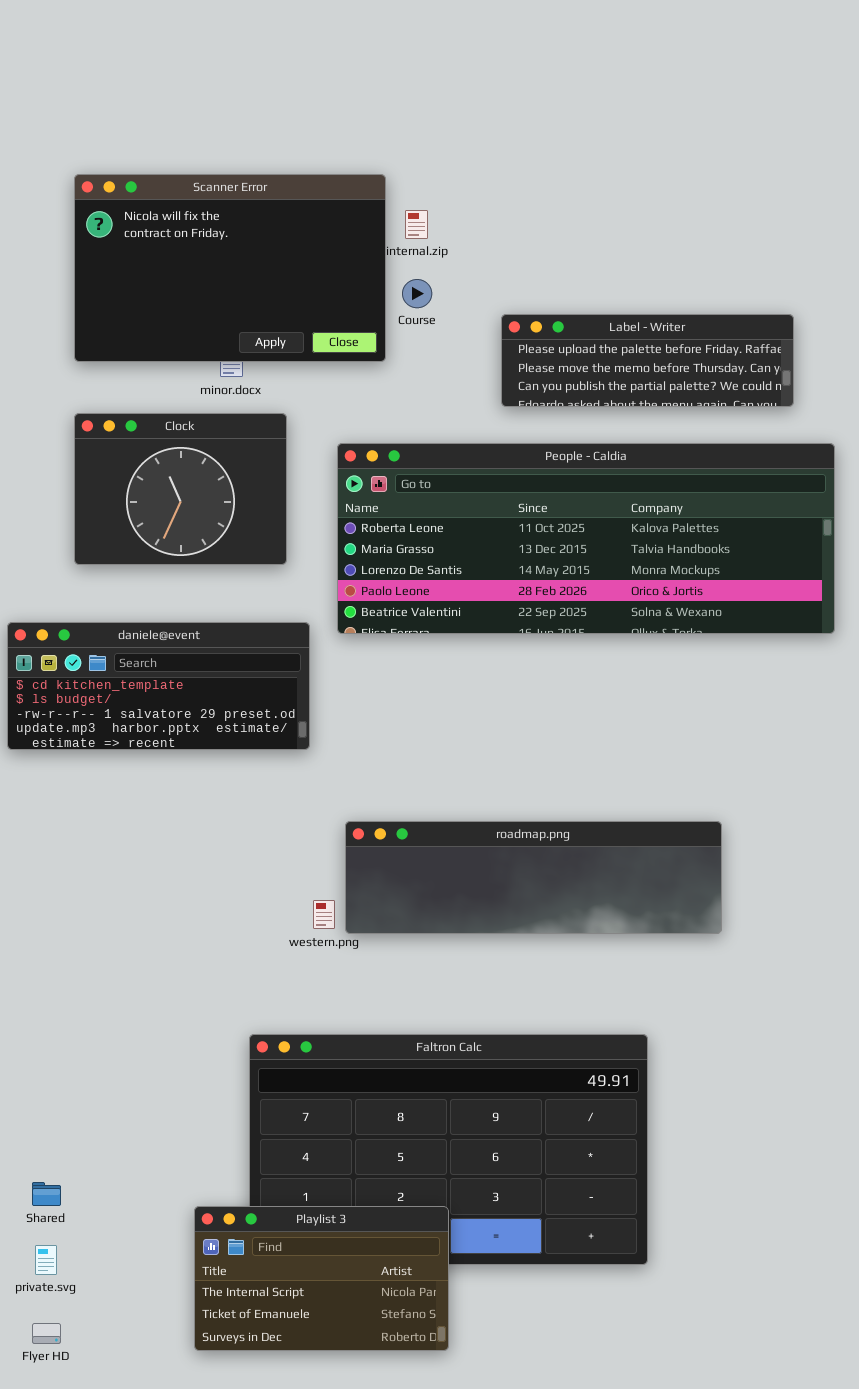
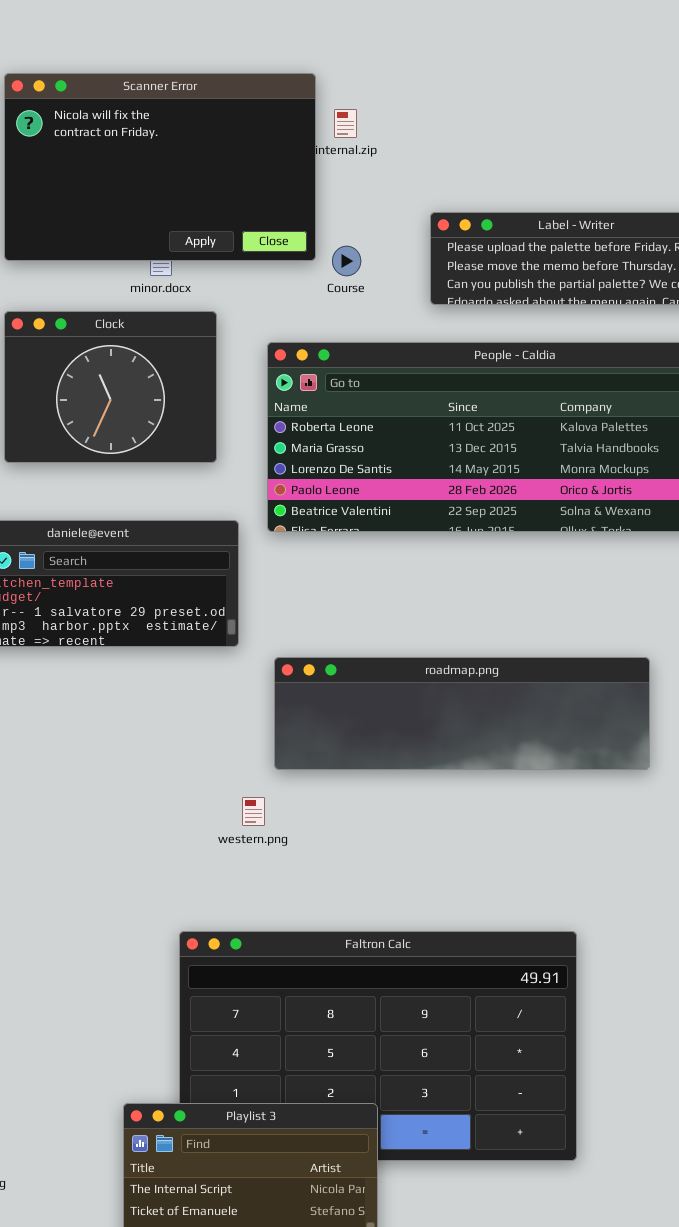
Course: [402,279,432,308] -> [332,246,361,276], moved
roadmap.png: [345,821,722,934] -> [274,657,650,770], moved

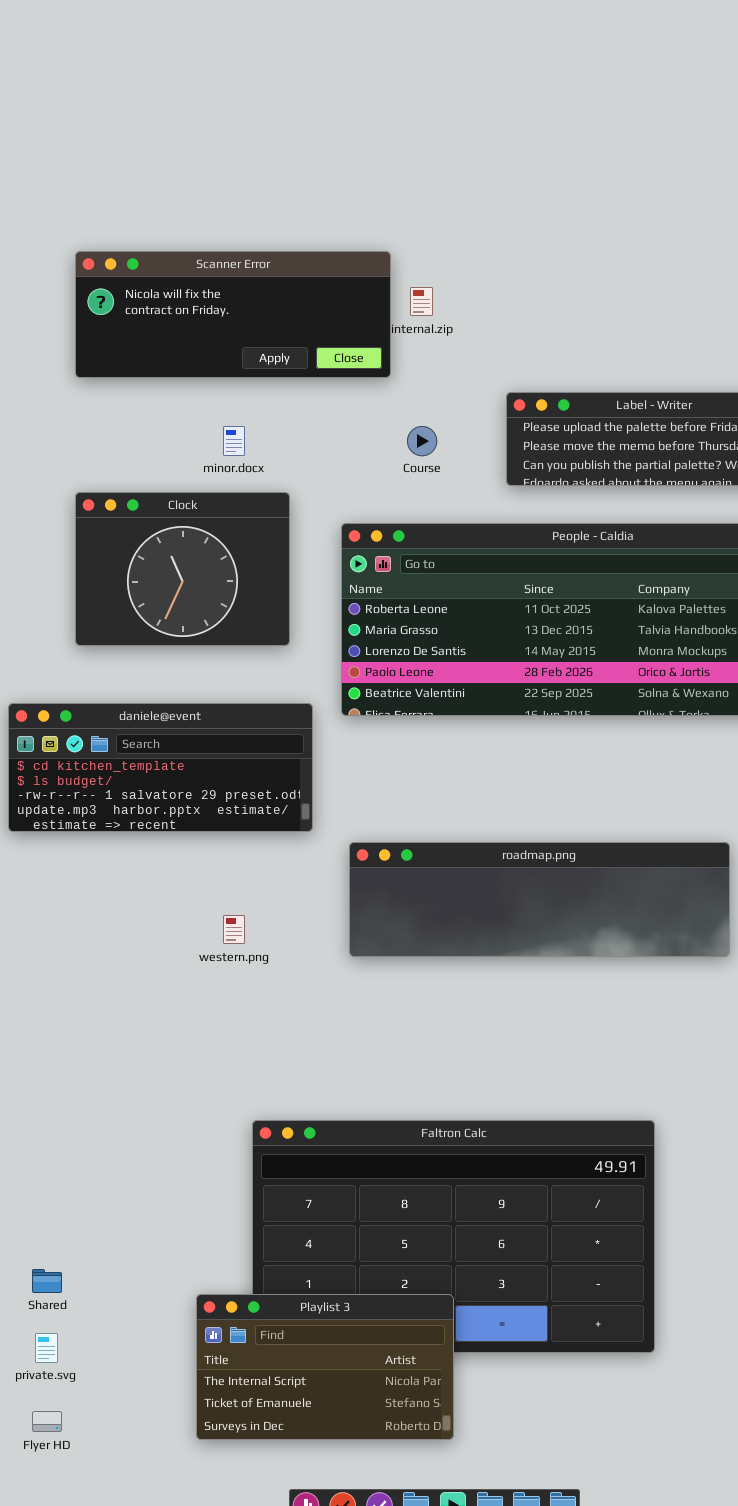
Scanner Error: [4,73,316,261] -> [75,251,391,378], resized
western.png: [242,797,265,826] -> [223,915,245,944], moved

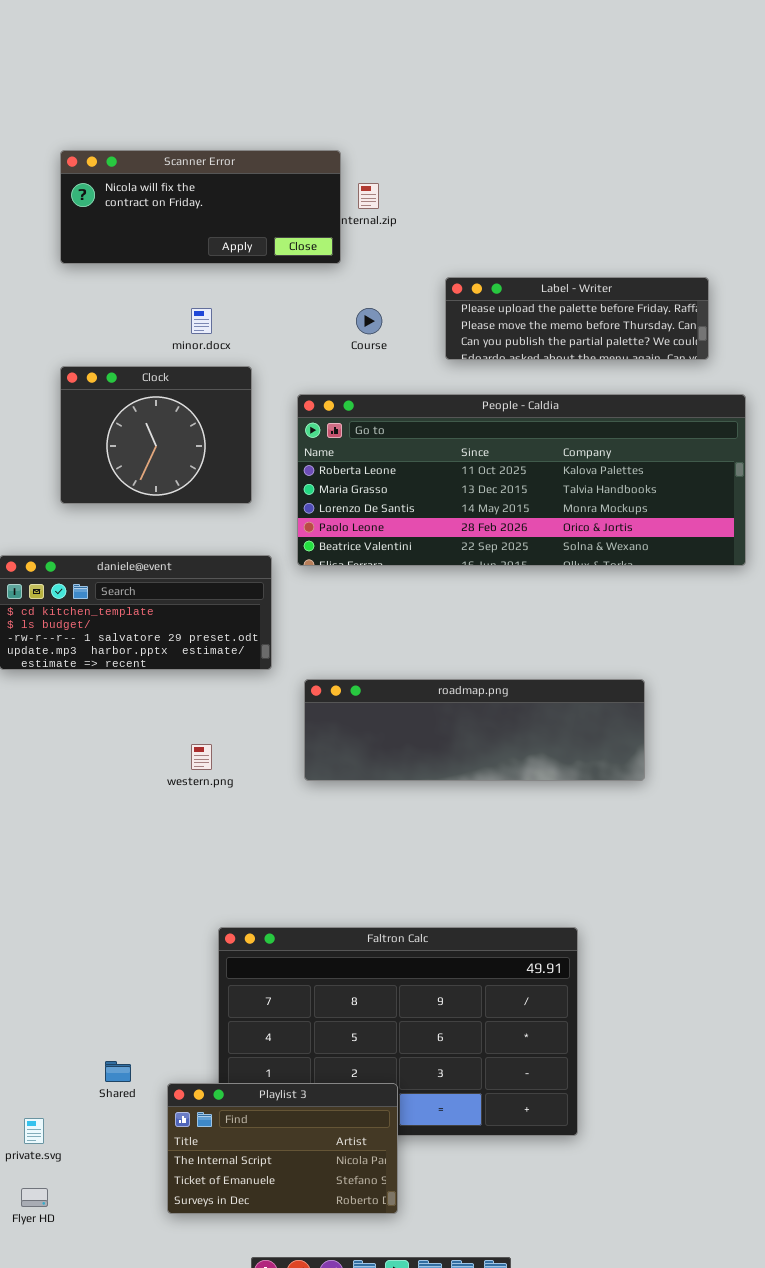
Shared: [32,1269,62,1293] -> [105,1061,131,1082], moved

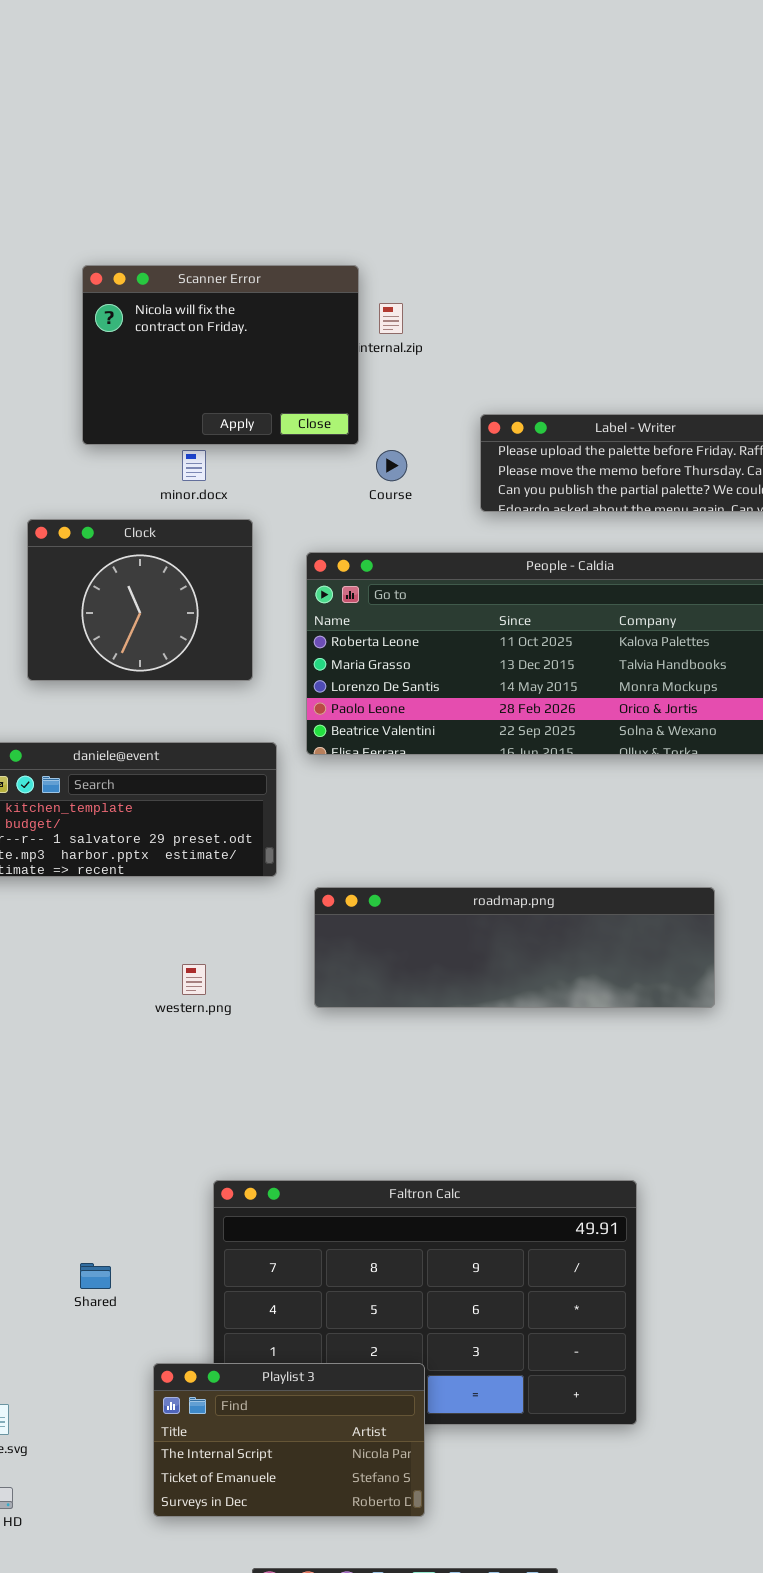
Scanner Error: [60,150,341,264] -> [82,265,359,445], resized
Shared: [105,1061,131,1082] -> [80,1263,111,1289], moved

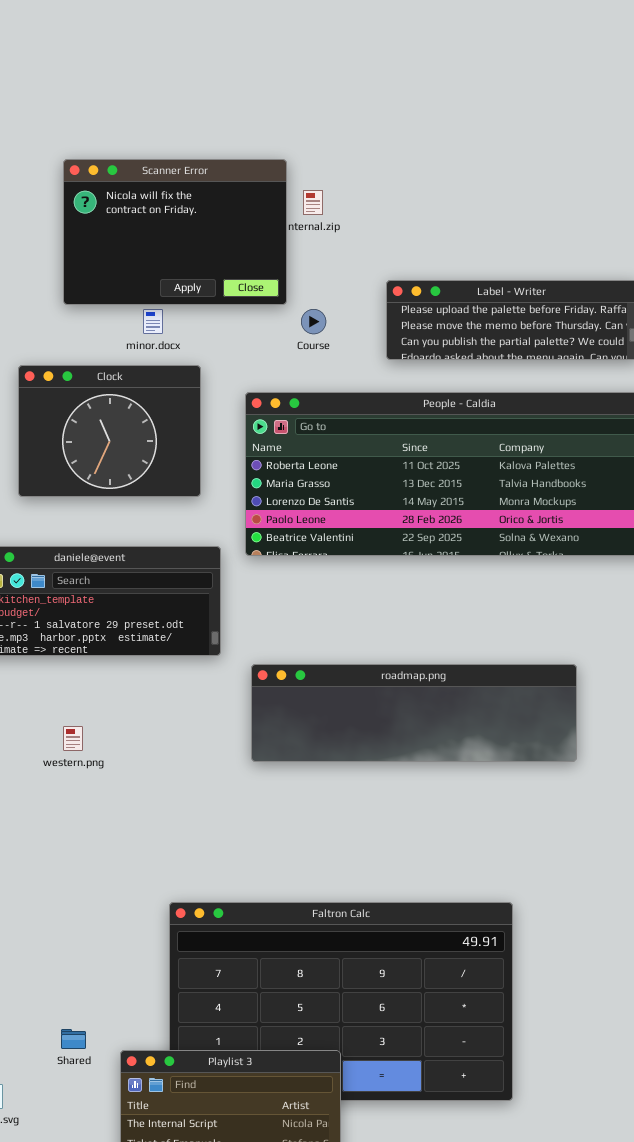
western.png: [182,964,206,995] -> [63,726,83,751], moved
Shared: [80,1263,111,1289] -> [61,1029,86,1049], moved

